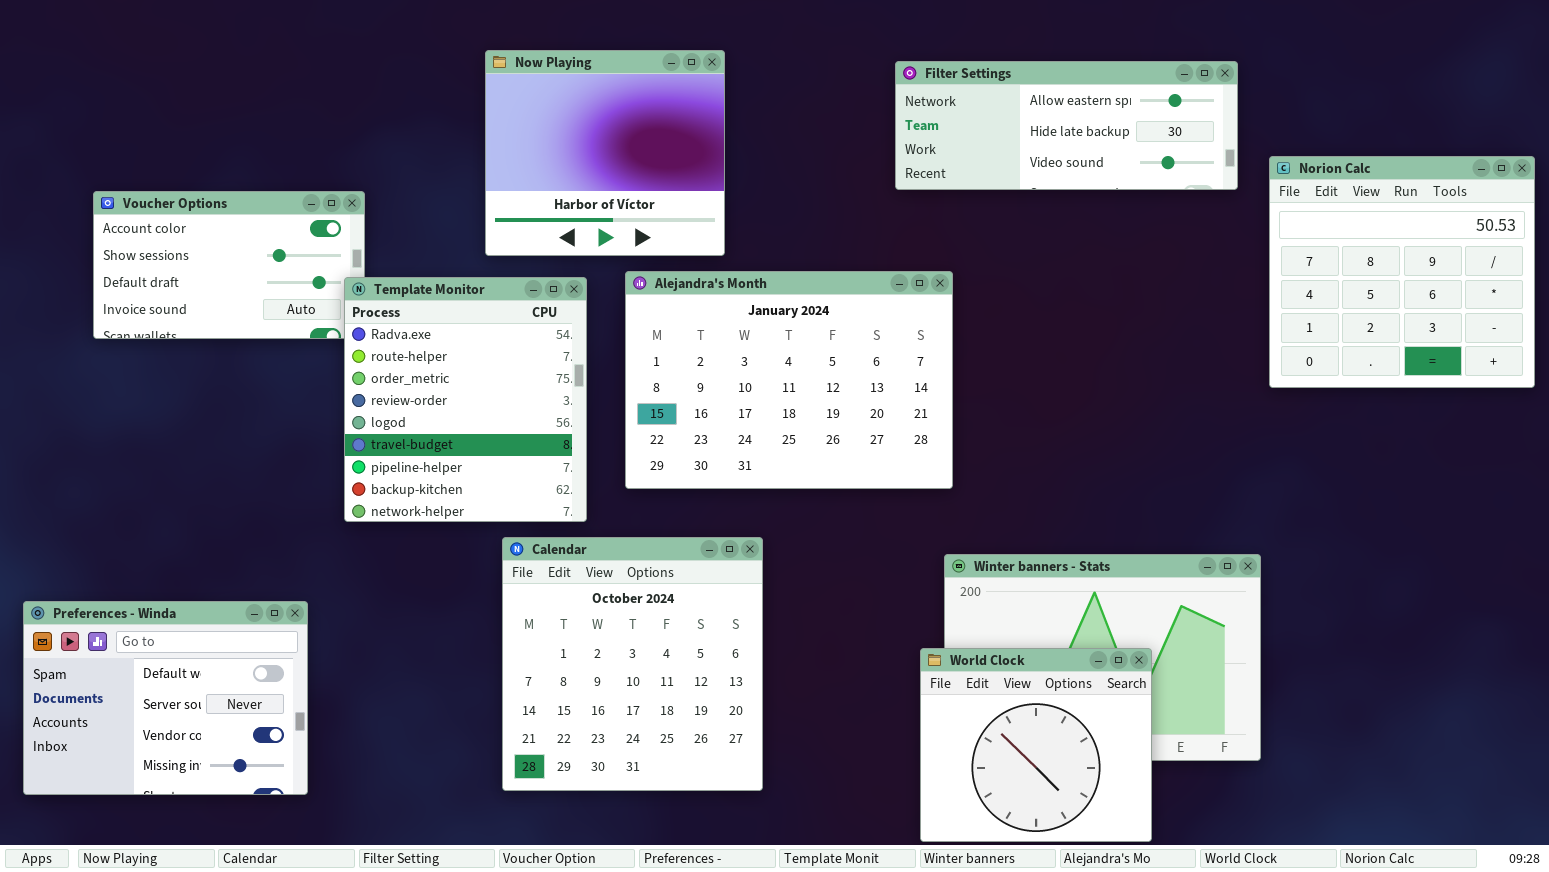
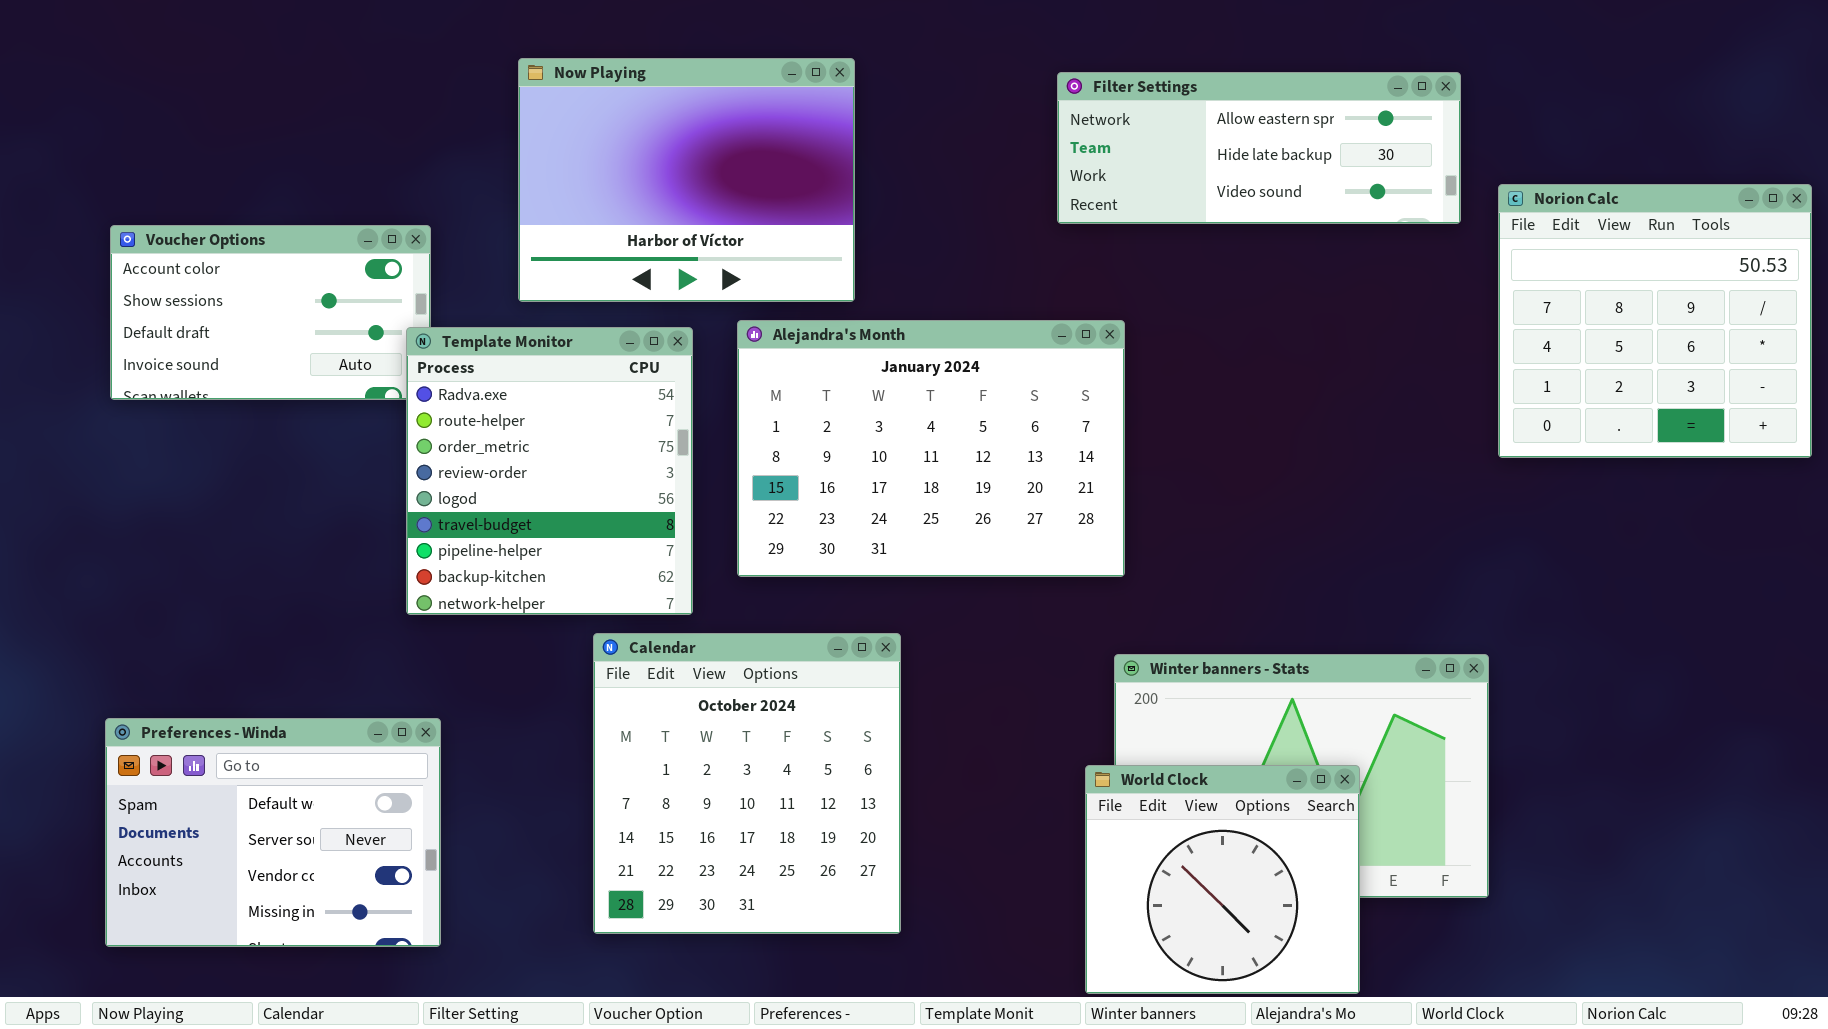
Now Playing: [485,50,725,256] -> [518,58,855,302], resized
Preferences - Winda: [23,601,308,795] -> [105,718,441,947], moved

